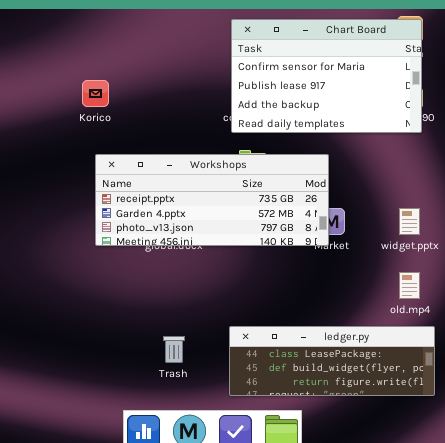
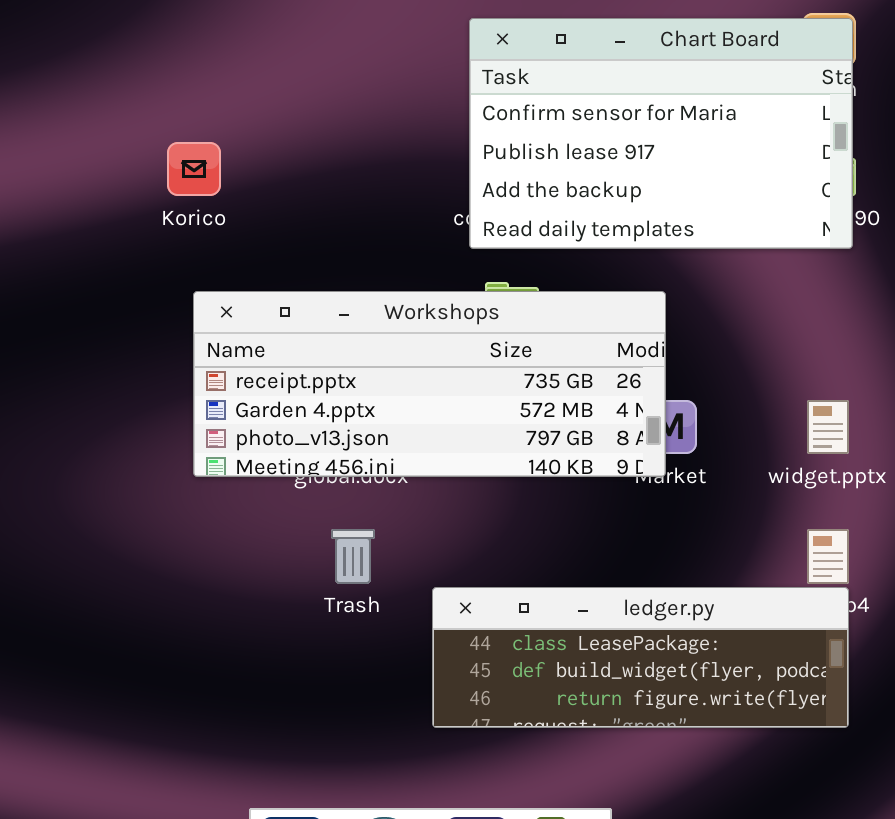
ledger.py: [229,326,435,396] -> [432,587,849,728], moved
Trash: [163,336,185,363] -> [331,529,375,584], moved

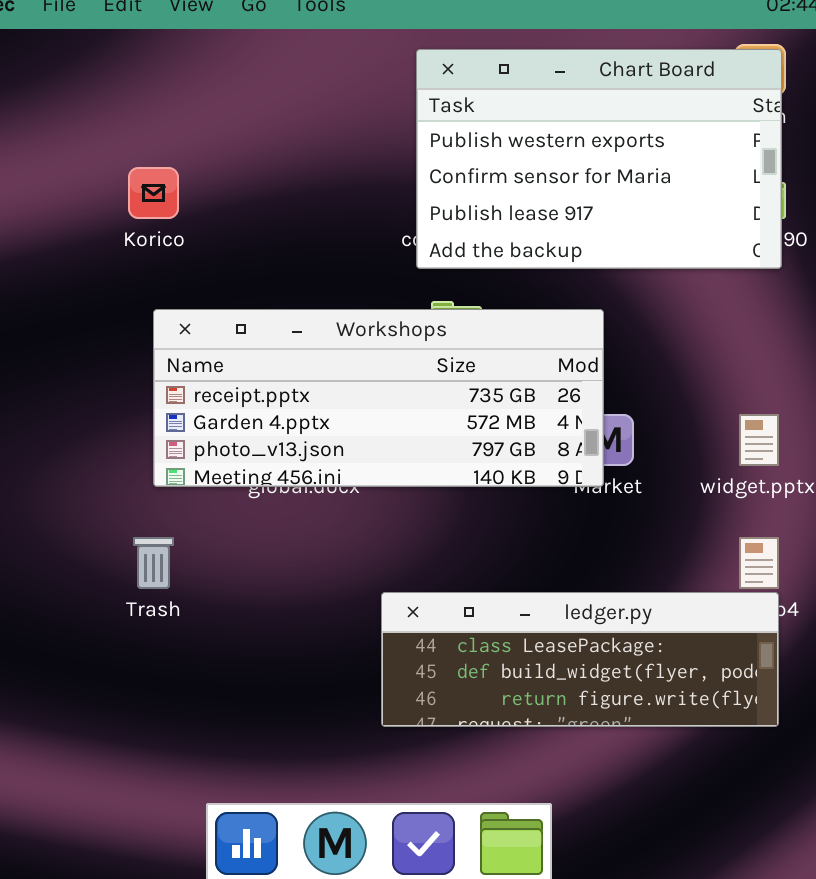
Chart Board: [469,18,853,249] -> [416,49,782,269], scrolled up 1 row
Trash: [331,529,375,584] -> [133,537,174,589], moved

